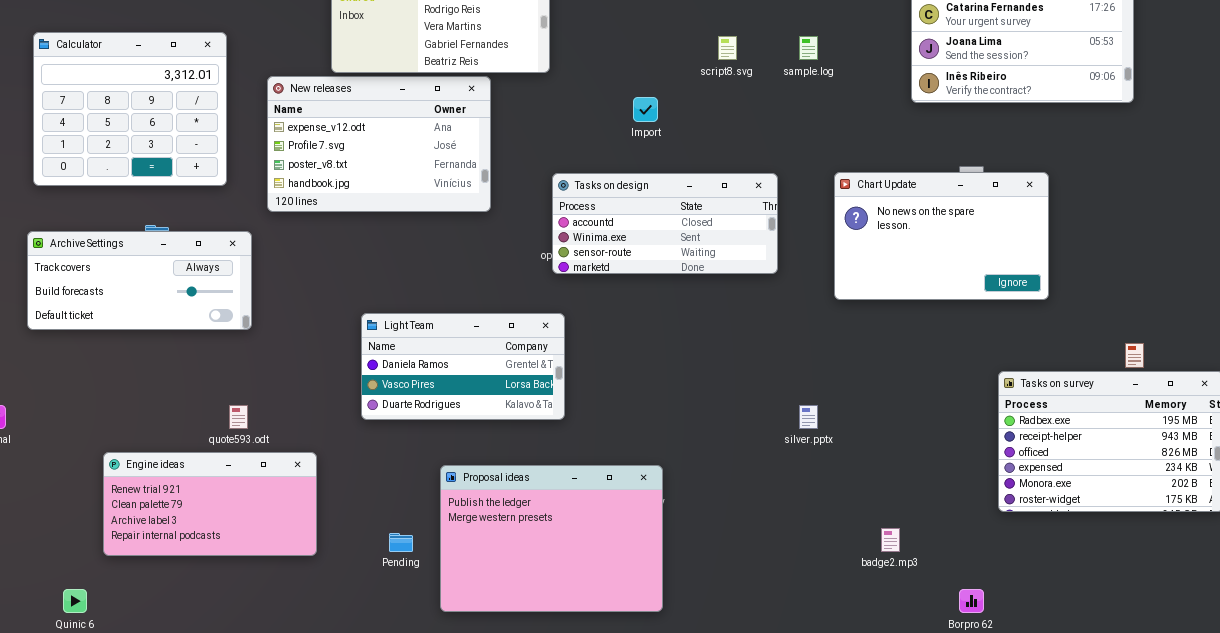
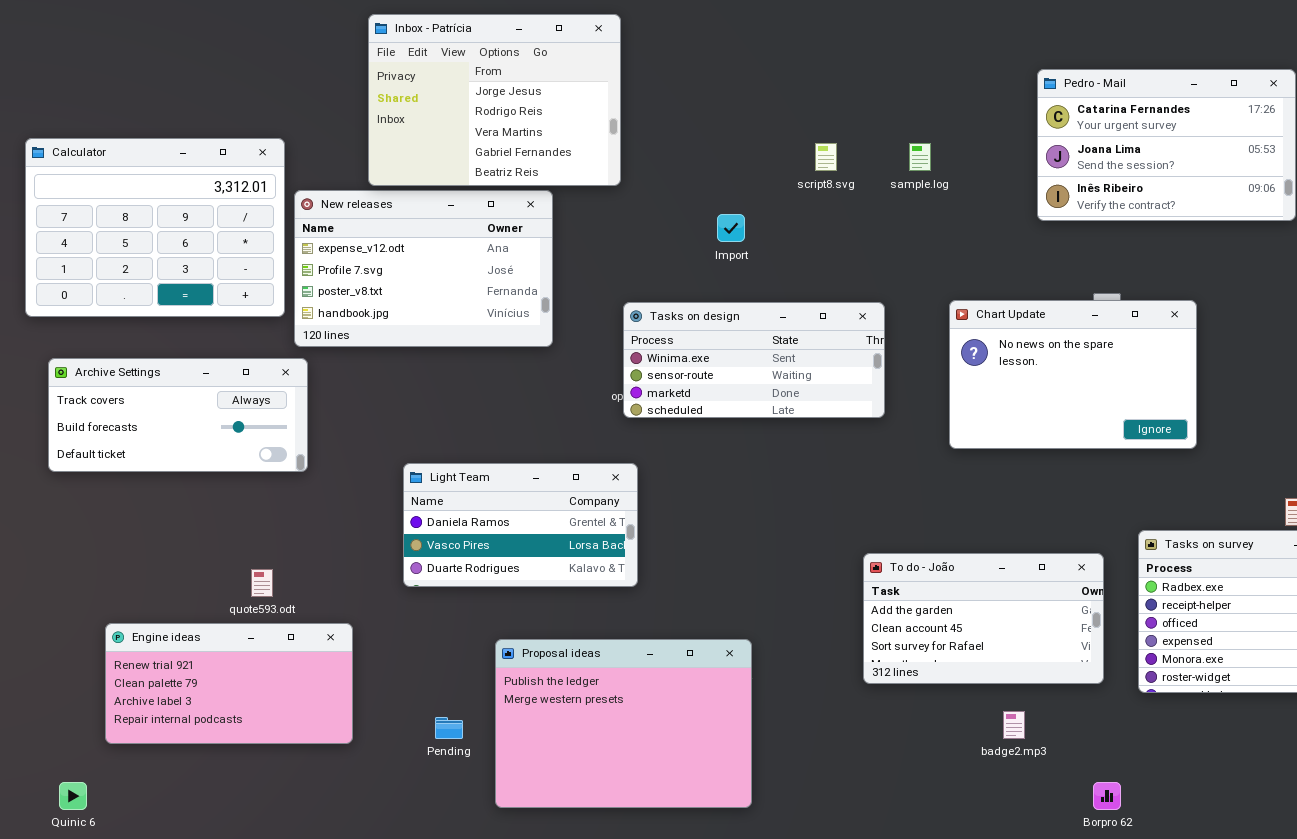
Calculator: [33,32,227,186] -> [25,138,285,317], resized
Tasks on design: [552,173,778,274] -> [623,302,885,418], scrolled down 1 row
Archive Settings: [27,231,252,330] -> [48,358,308,472], moved
To do - João: none -> [863,553,1104,684], opened

